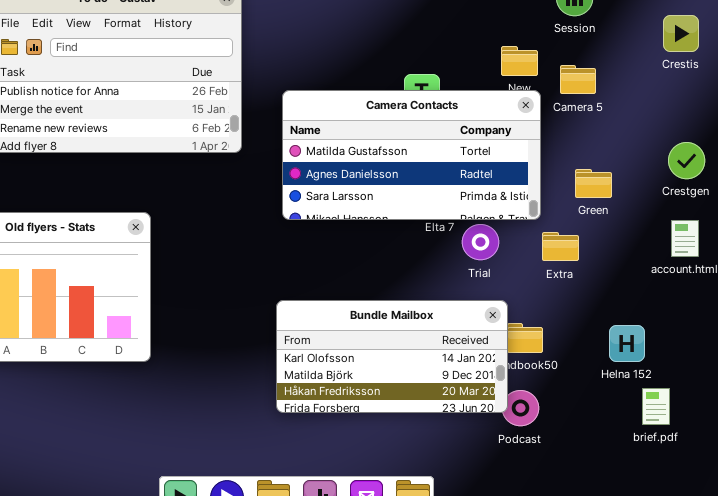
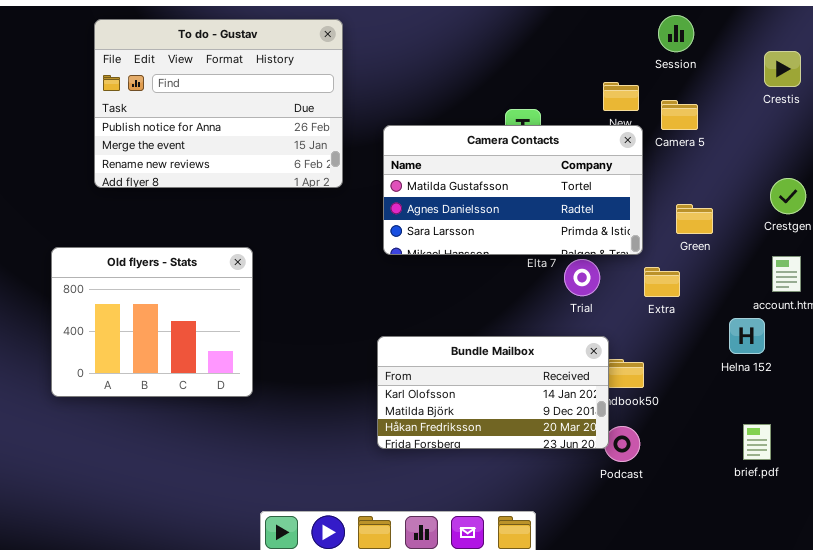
Helna 152: [609,325,645,362] -> [729,318,765,354], moved

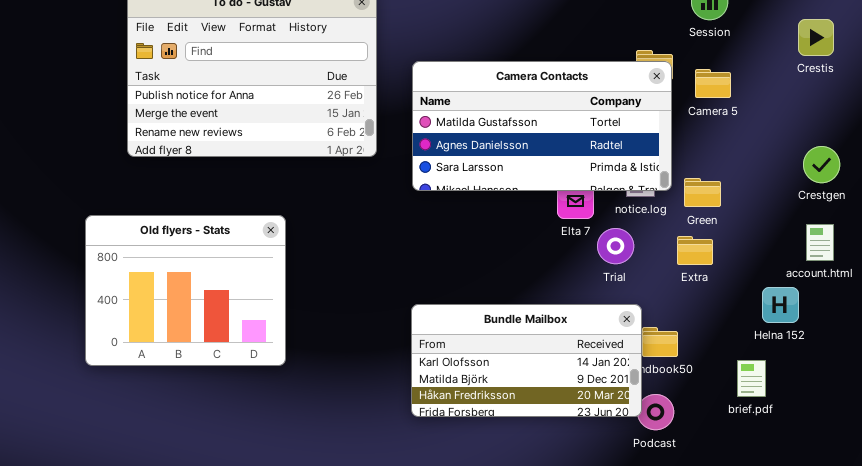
Camera Contacts: [383,125,643,255] -> [412,61,672,191], moved
Green: [676,204,713,234] -> [684,178,721,207], moved
brief.pdf: [743,424,771,460] -> [737,360,766,397], moved

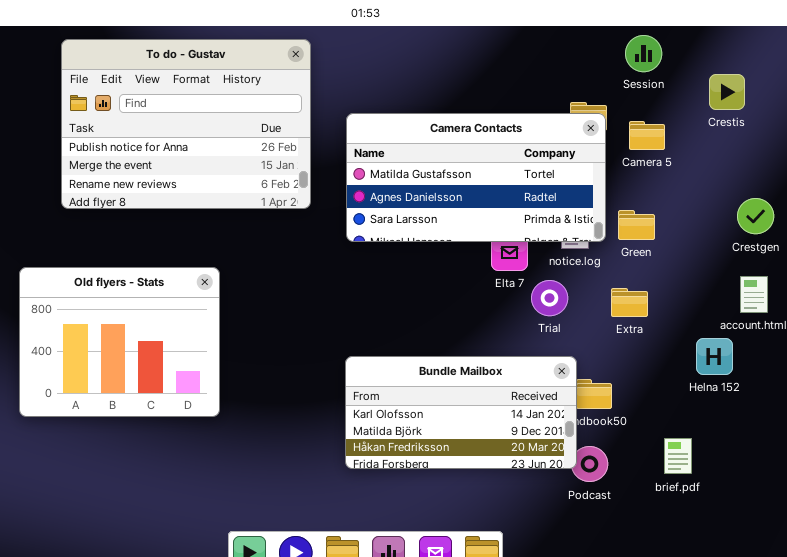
Crestis: [798,19,834,56] -> [709,74,745,110], moved
Green: [684,178,721,207] -> [618,210,655,240], moved
brief.pdf: [737,360,766,397] -> [664,438,692,474], moved

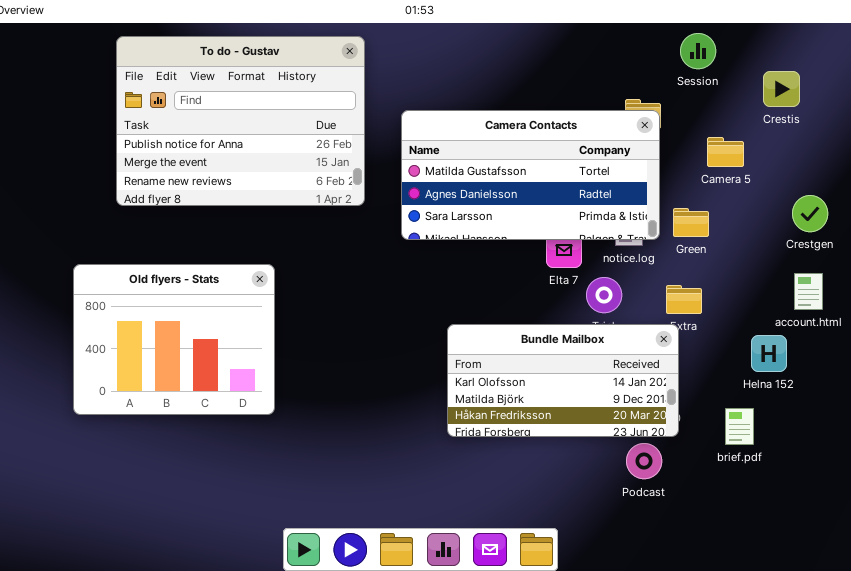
Camera 5: [629,121,665,150] -> [707,137,744,167], moved
Bundle Mailbox: [345,356,577,469] -> [447,324,679,437], moved
brief.pdf: [664,438,692,474] -> [725,408,754,445], moved

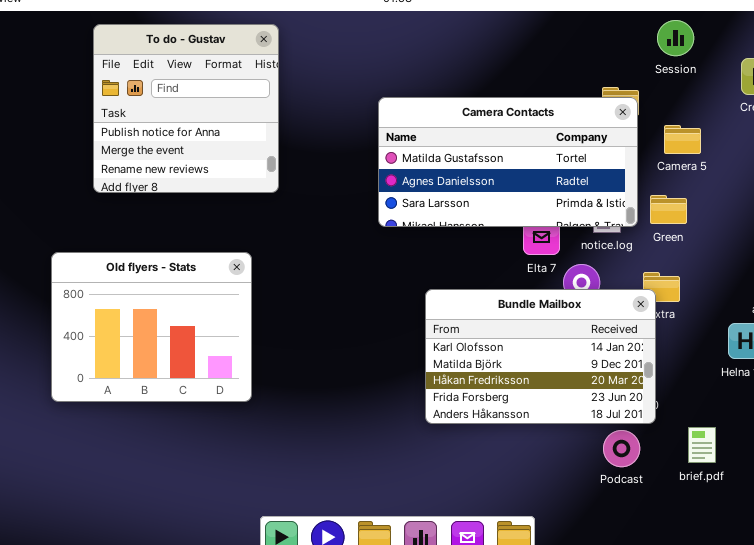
To do - Gustav: [116,36,365,206] -> [93,24,279,193], resized
Camera 5: [707,137,744,167] -> [664,125,701,154], moved
Bundle Mailbox: [447,324,679,437] -> [425,289,656,424], resized
brief.pdf: [725,408,754,445] -> [688,427,716,463], moved

